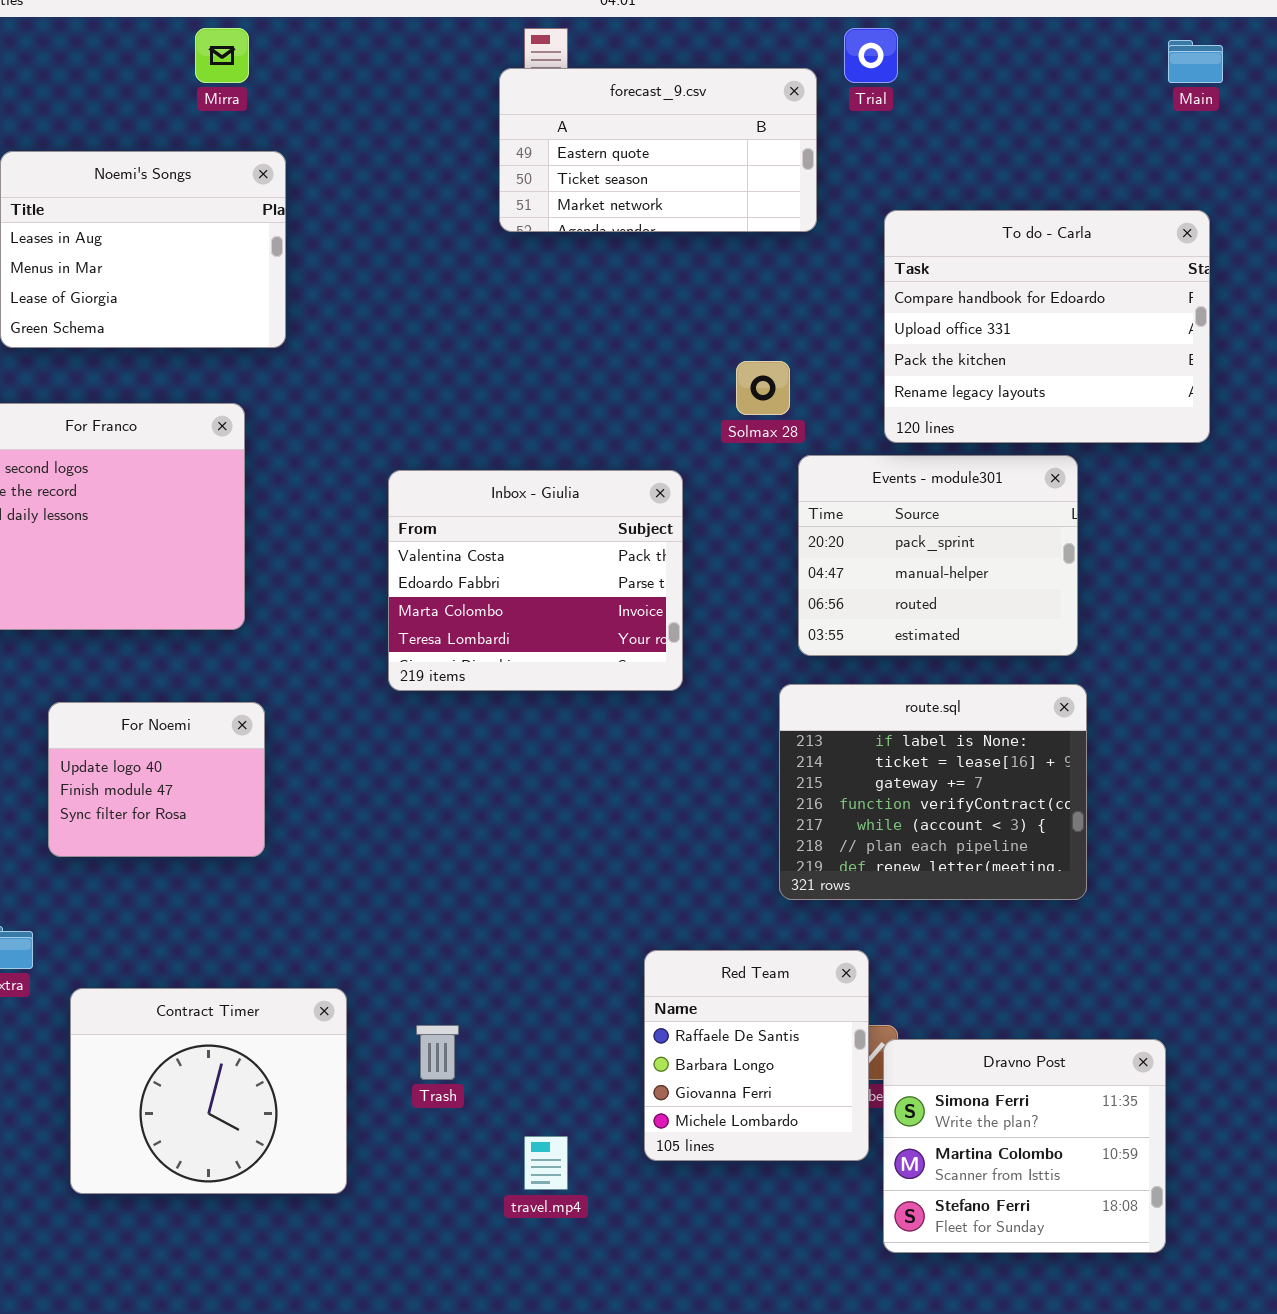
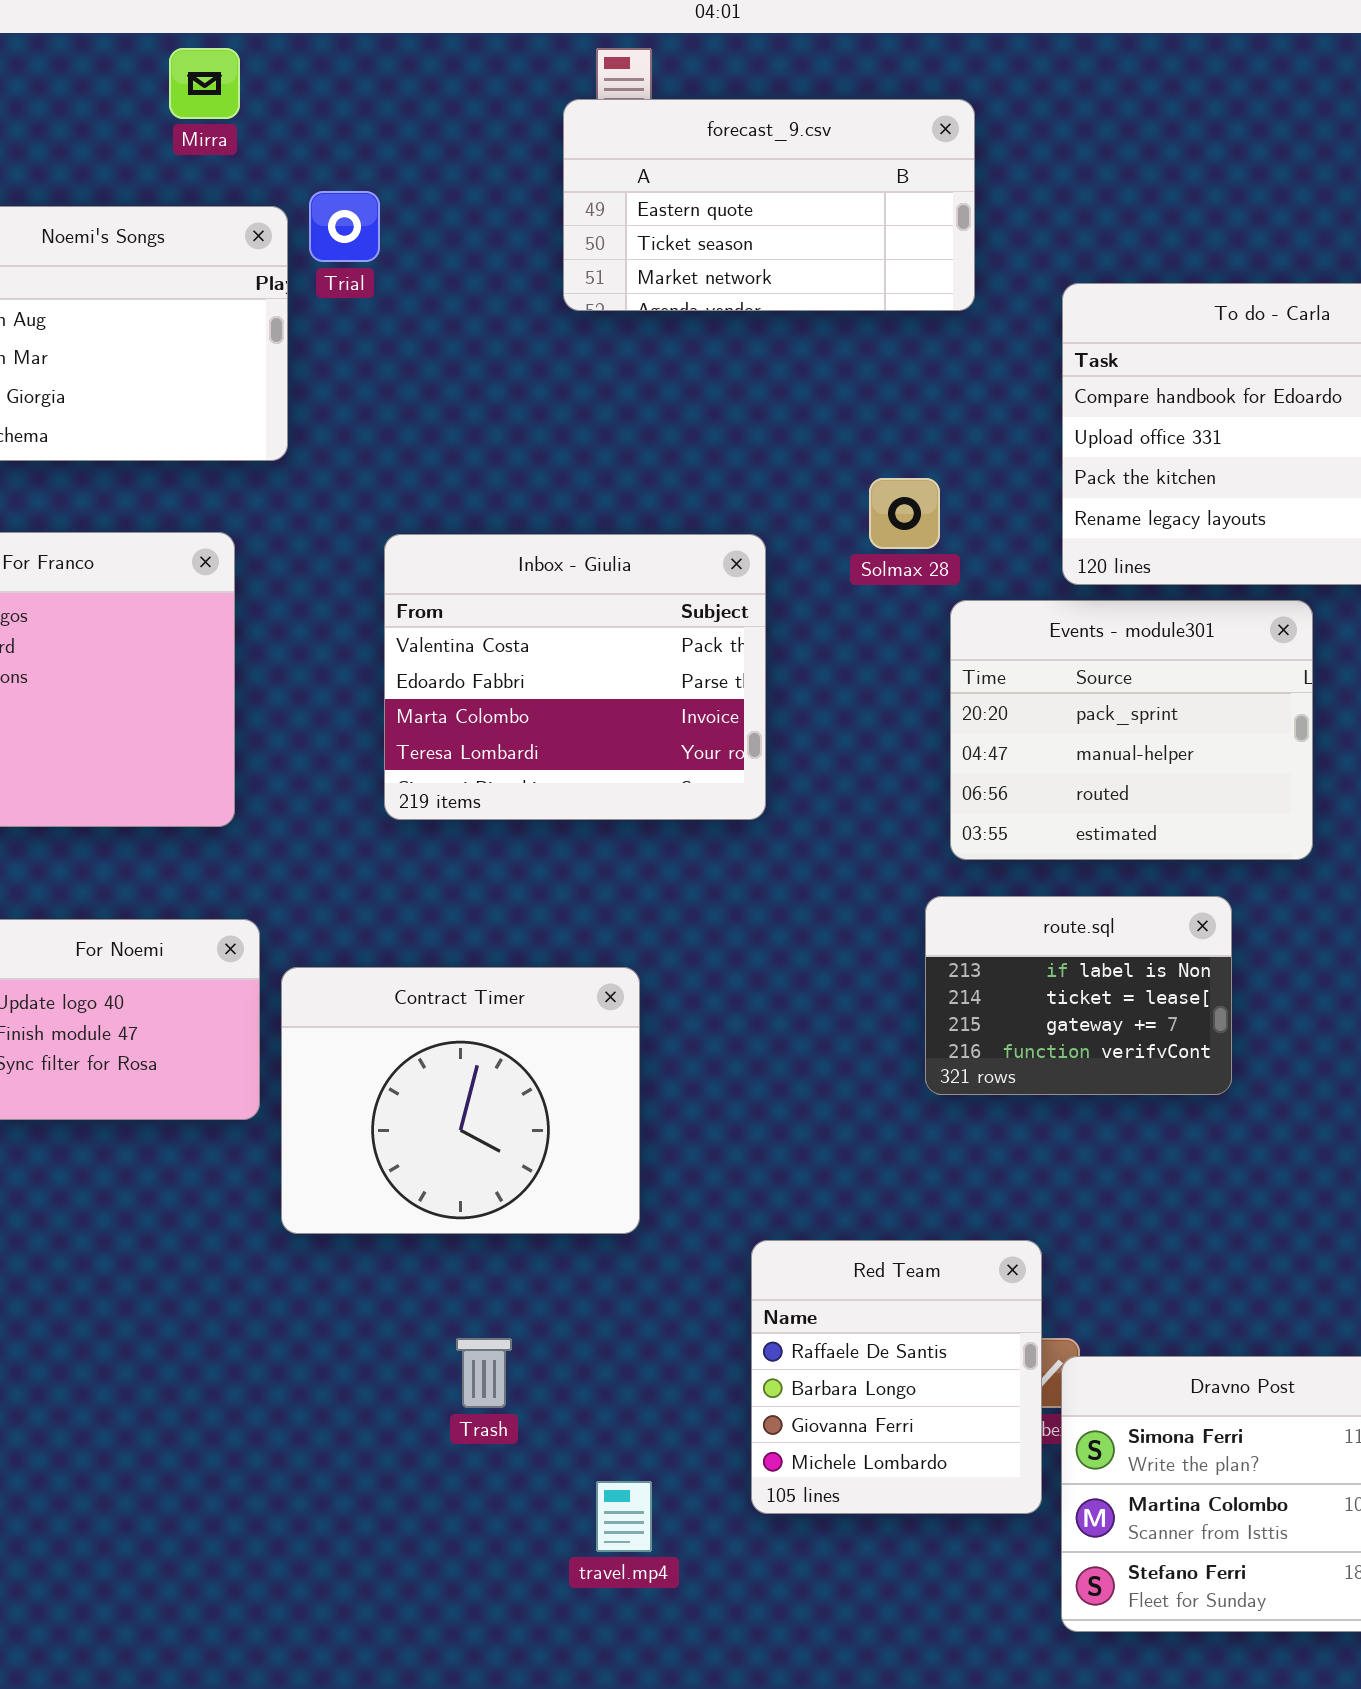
Trial: [844,28,898,83] -> [309,191,380,262], moved
Inbox - Giulia: [388,470,683,691] -> [384,534,766,820], moved
route.sql: [779,684,1087,900] -> [925,896,1232,1095], resized
Contract Timer: [70,988,347,1194] -> [281,967,640,1234], moved

